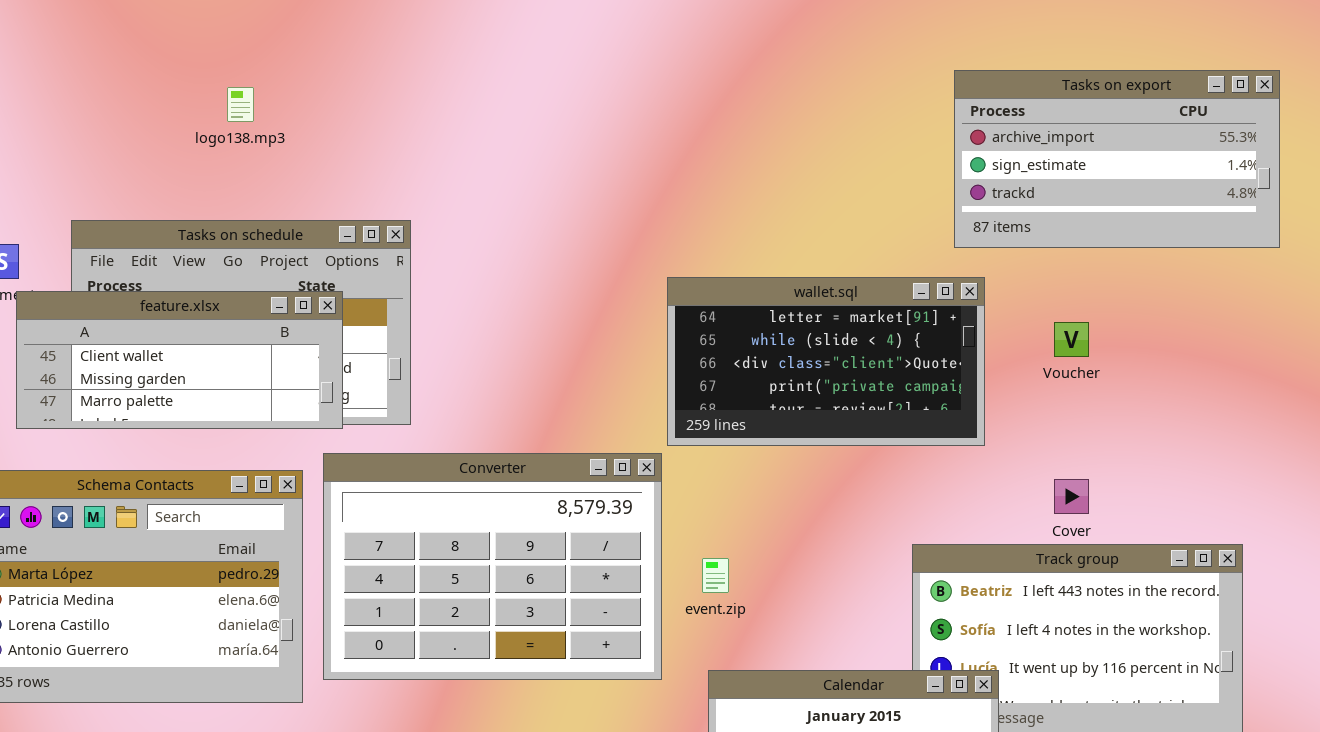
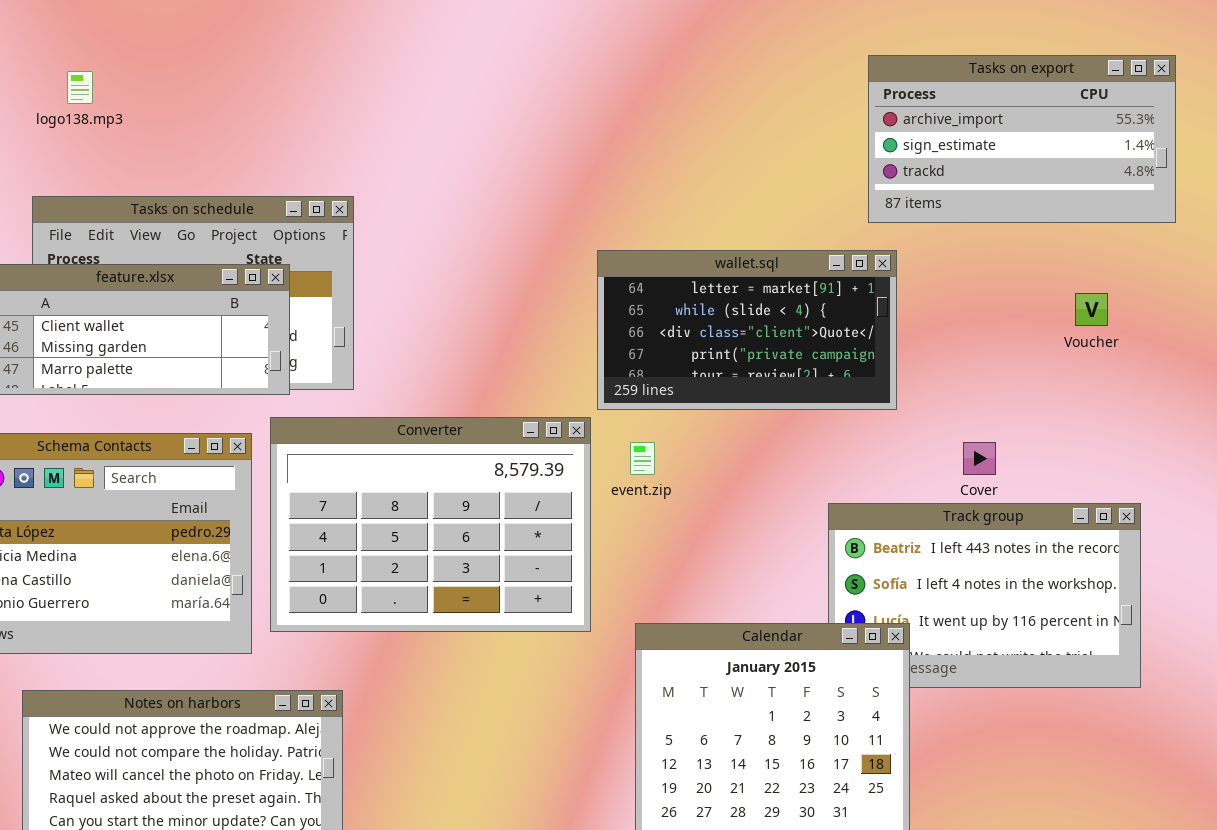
logo138.mp3: [227,87,254,122] -> [67,71,93,104], moved
Voucher: [1054,322,1089,357] -> [1075,293,1108,326], moved
event.zip: [702,558,729,593] -> [630,442,655,475], moved

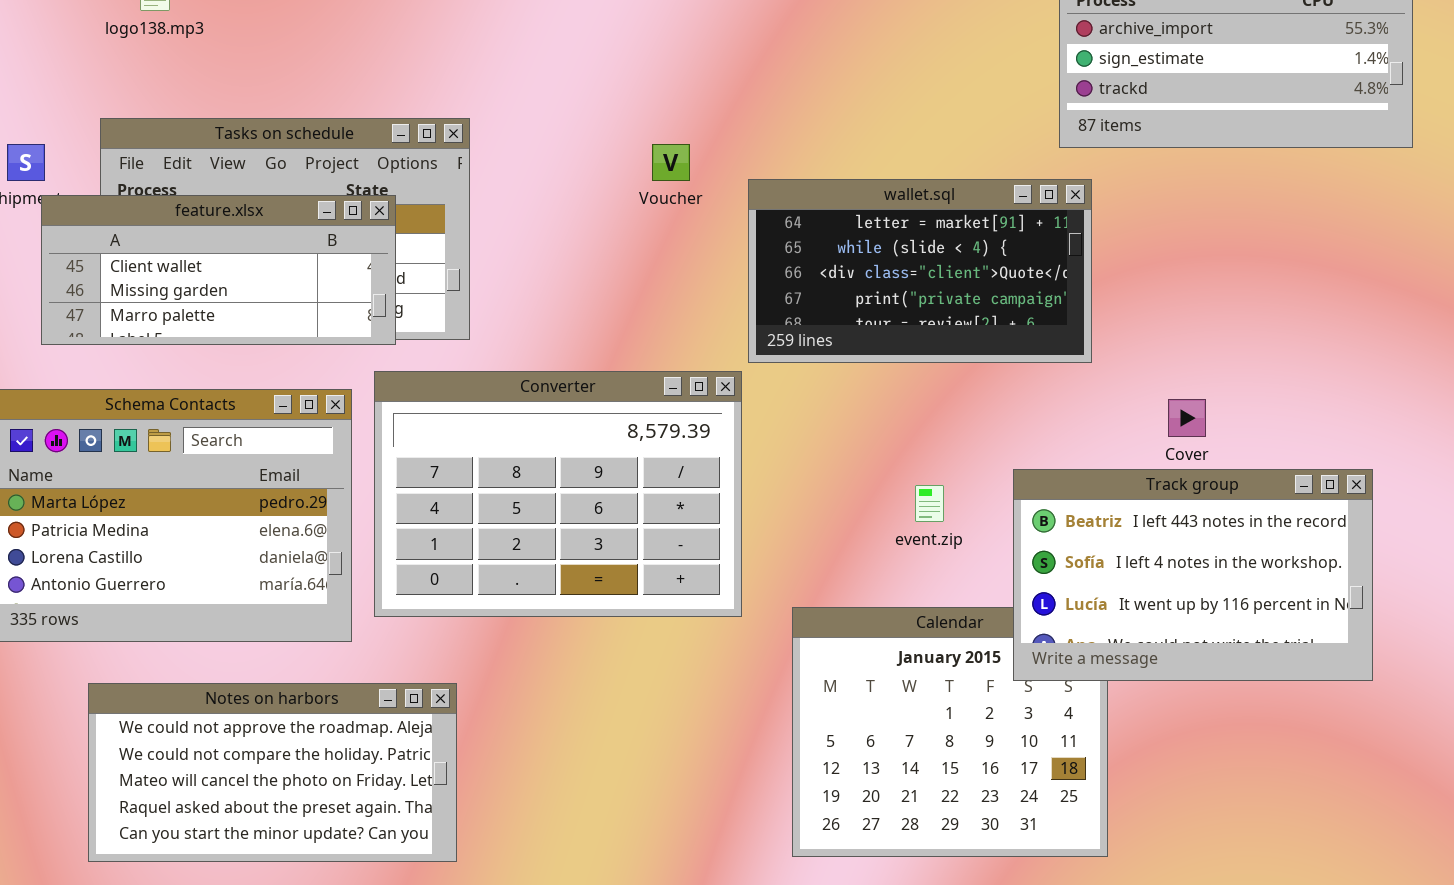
Voucher: [1075,293,1108,326] -> [652,144,690,181], moved
event.zip: [630,442,655,475] -> [915,485,944,522], moved
Track group: [828,503,1141,688] -> [1013,469,1373,681], raised

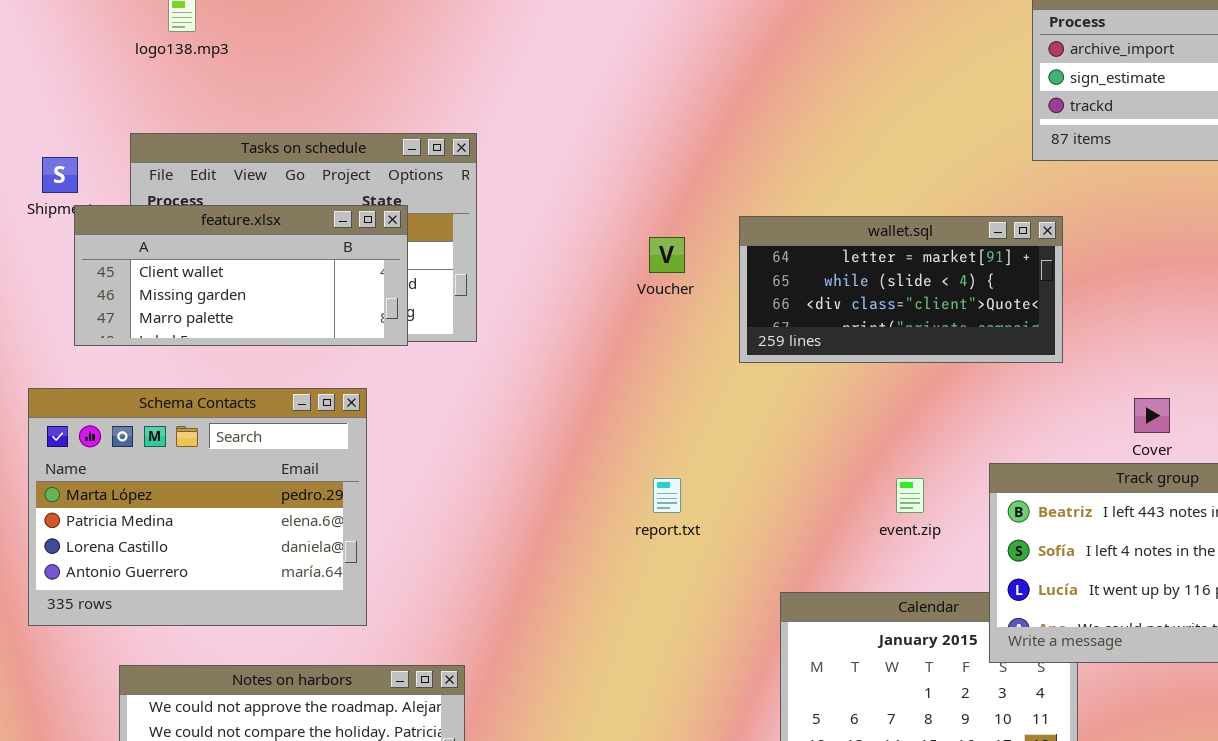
Voucher: [652,144,690,181] -> [649,237,685,273], moved
wallet.sql: [748,179,1092,363] -> [739,216,1063,363], resized
Converter: [374,371,742,617] -> none, closed

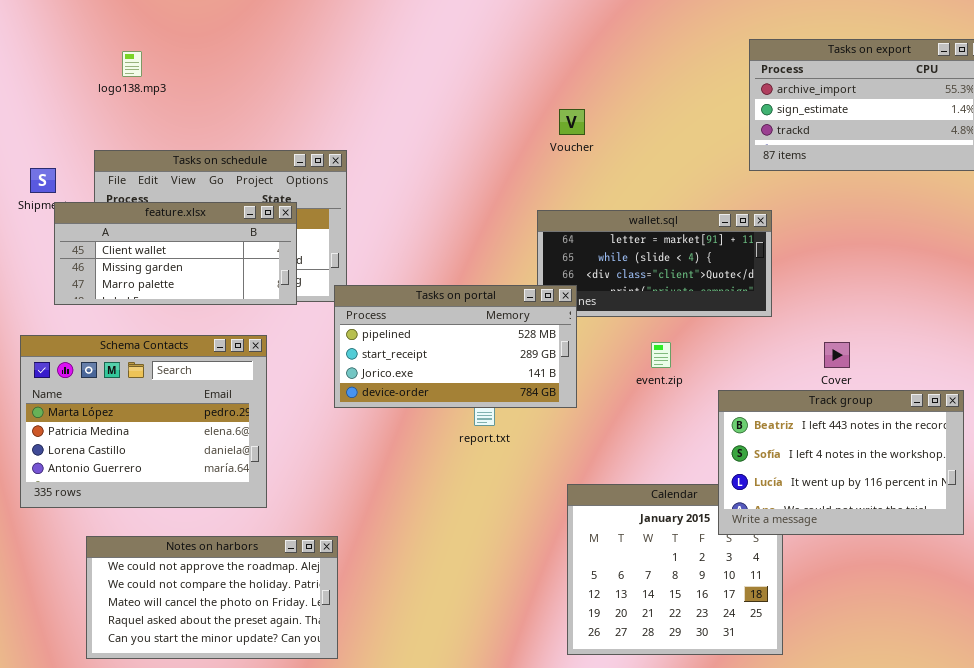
Voucher: [649,237,685,273] -> [559,109,585,135], moved
Tasks on portal: none -> [334,285,577,408], opened
event.zip: [896,478,924,513] -> [651,342,671,368], moved

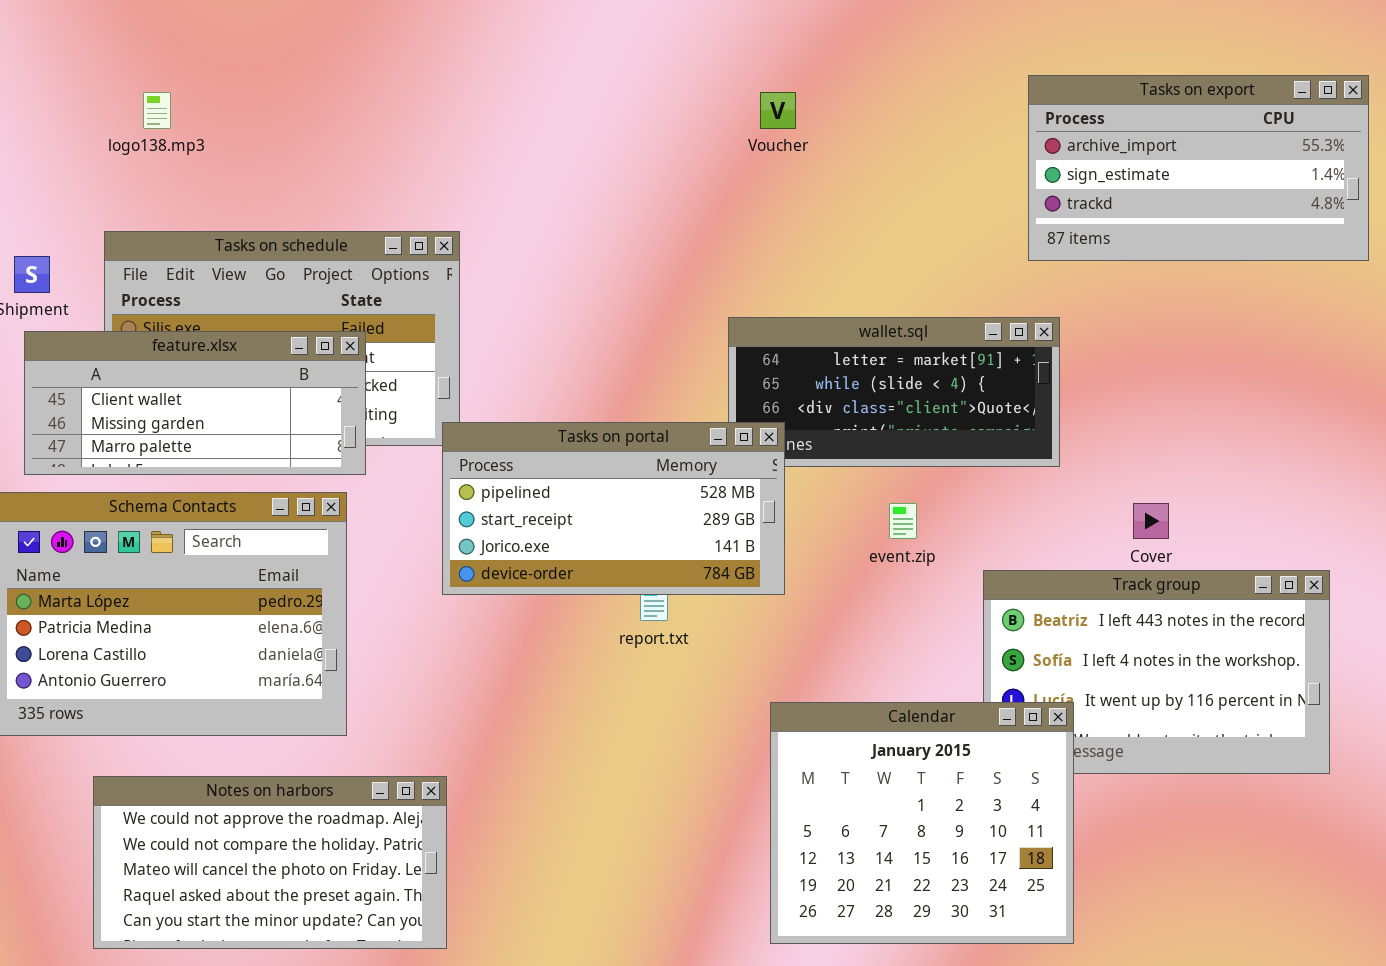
Voucher: [559,109,585,135] -> [760,92,796,129], moved
feature.xlsx: [54,202,297,305] -> [24,331,366,475], moved
Calendar: [567,484,783,655] -> [770,702,1074,944], raised

